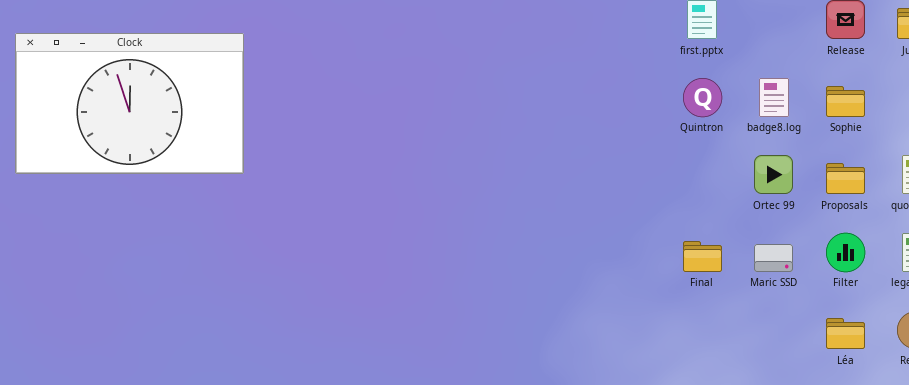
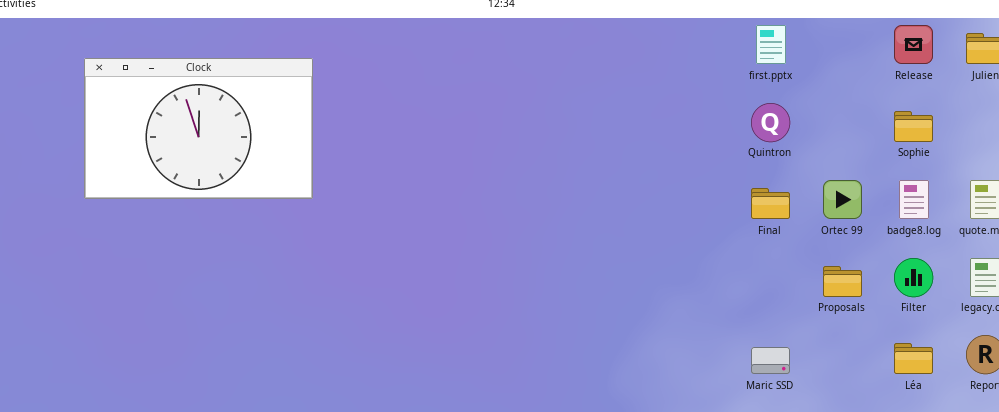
badge8.log: [759,78,789,117] -> [899,180,929,219], moved
Proposals: [826,163,865,194] -> [823,266,862,297], moved
Final: [683,241,722,272] -> [751,188,790,219], moved
Maric SSD: [754,244,793,272] -> [751,347,790,374], moved

